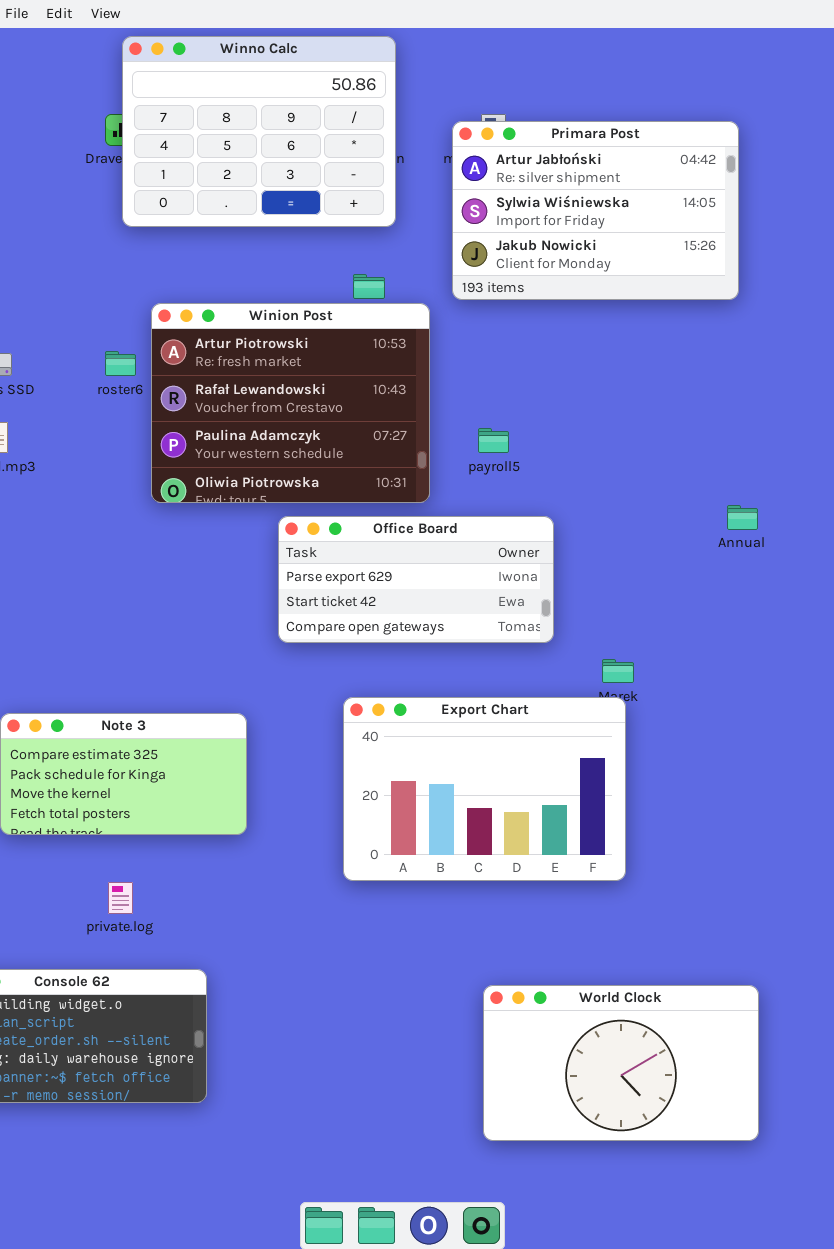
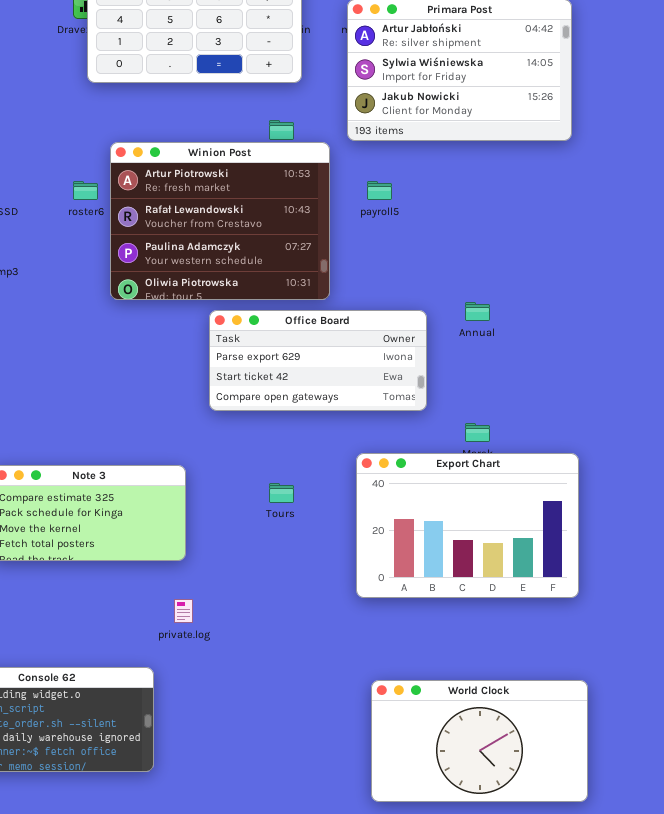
payroll5: [478,428,509,453] -> [367,181,392,200], moved
Annual: [727,505,758,530] -> [465,302,490,321], moved
Export Chart: [343,697,626,881] -> [356,453,579,598], moved
private.log: [108,882,133,914] -> [174,599,193,623], moved

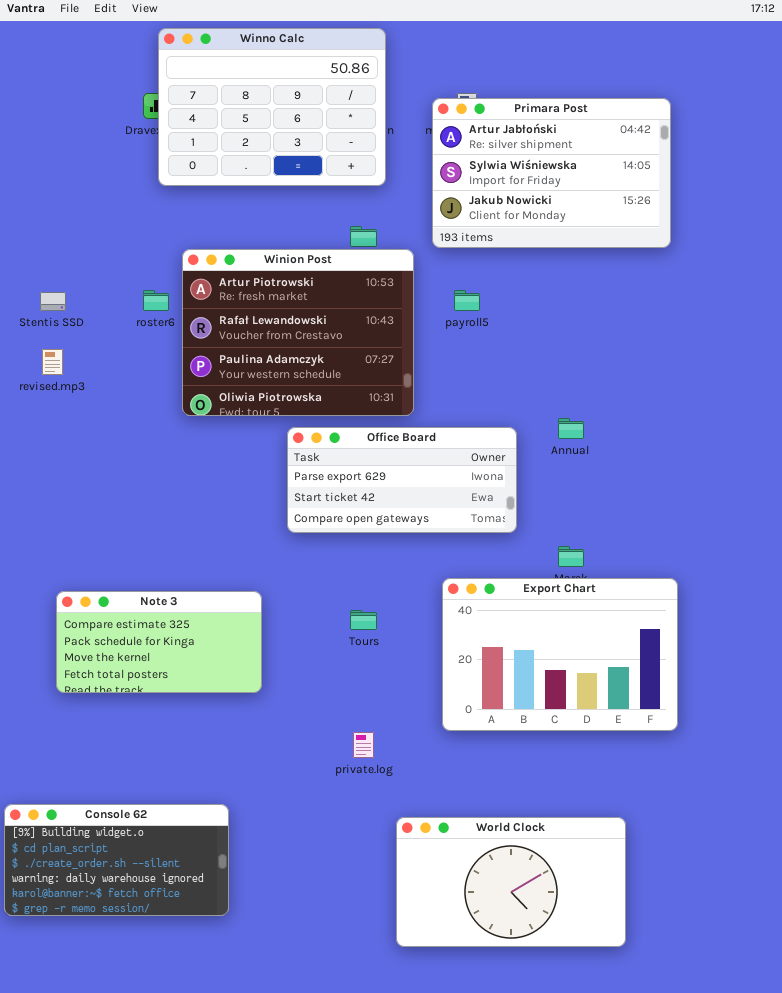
private.log: [174,599,193,623] -> [353,732,374,758], moved
World Clock: [371,680,588,802] -> [396,817,626,947], moved

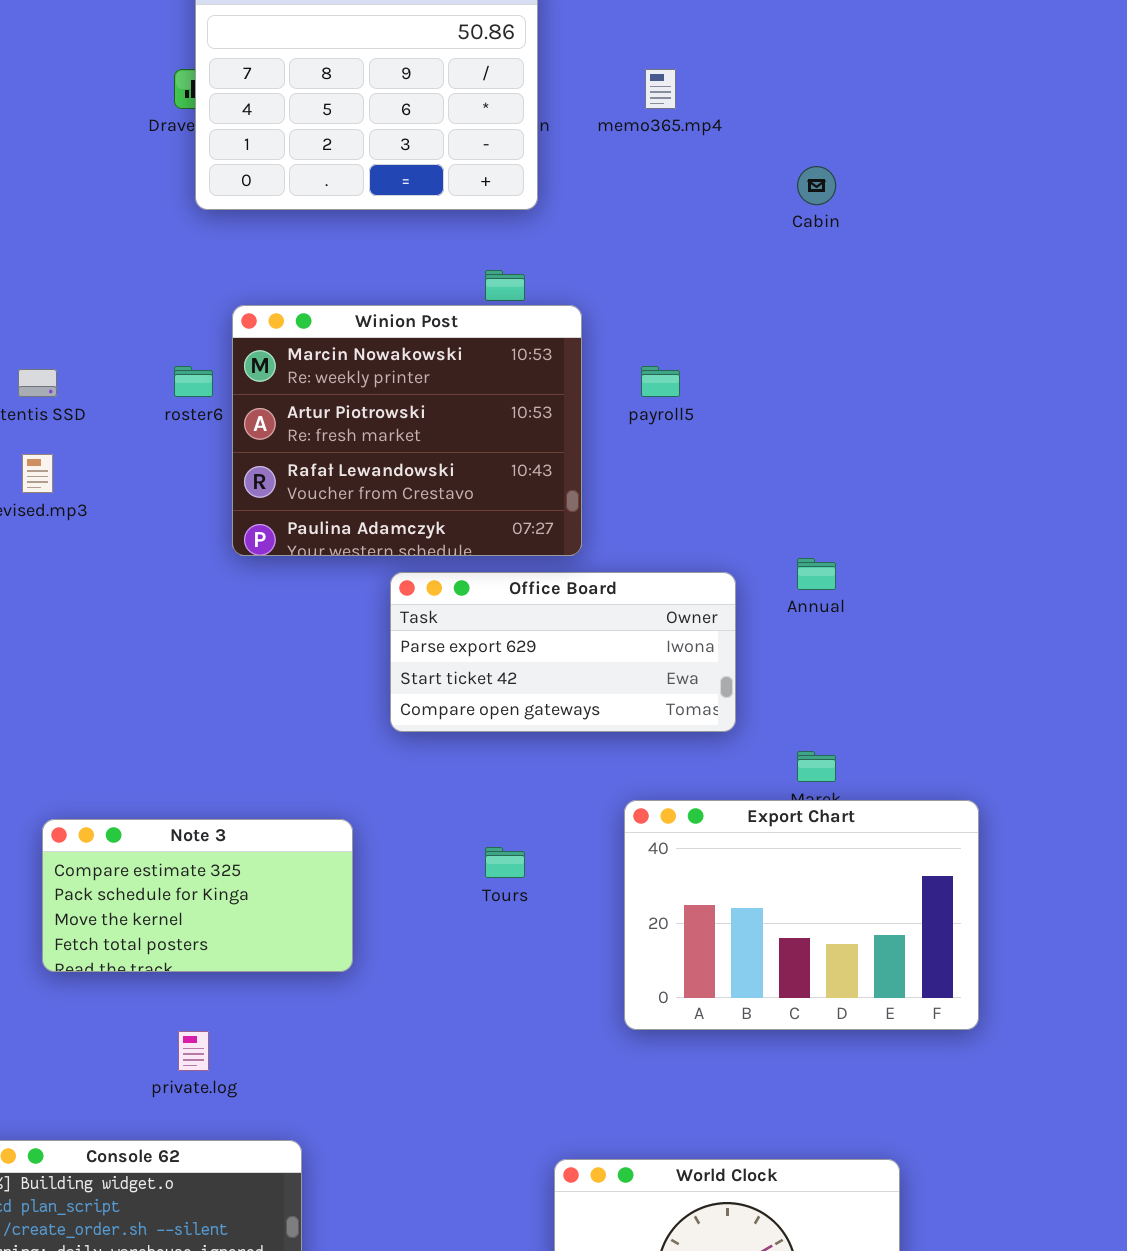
Primara Post: [432,98,671,248] -> none, closed
Winion Post: [182,249,414,416] -> [232,305,582,556], scrolled up 1 row
private.log: [353,732,374,758] -> [178,1031,209,1071], moved

